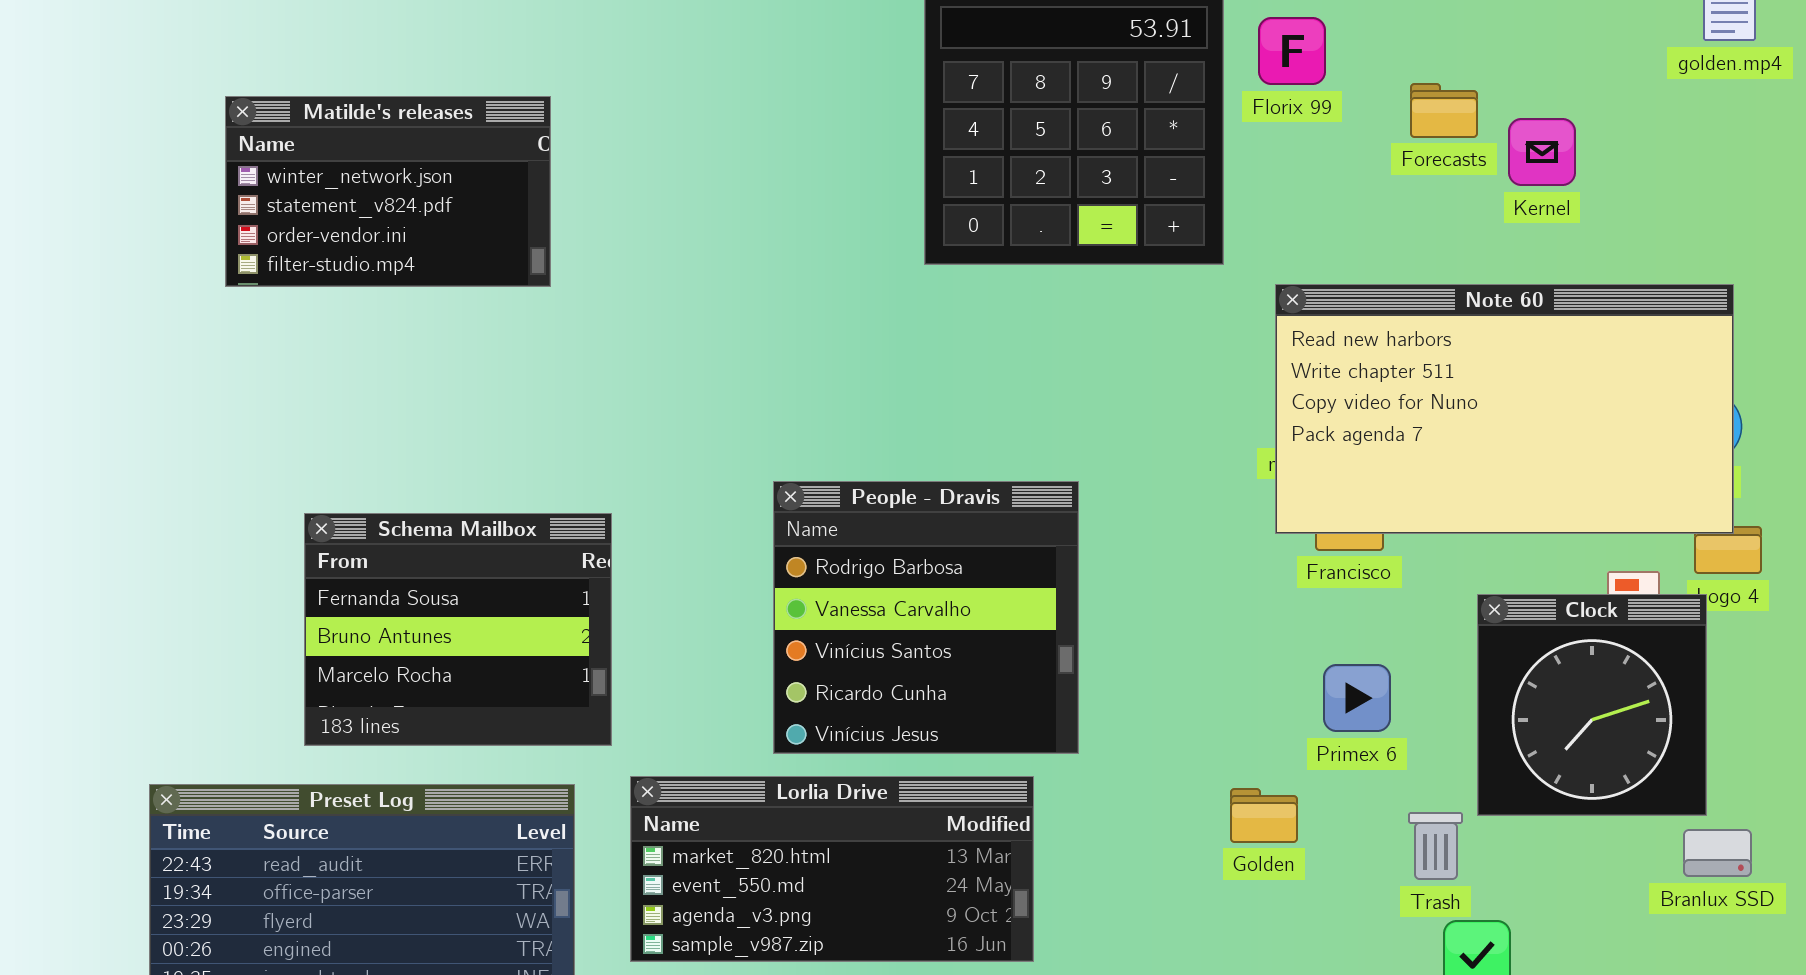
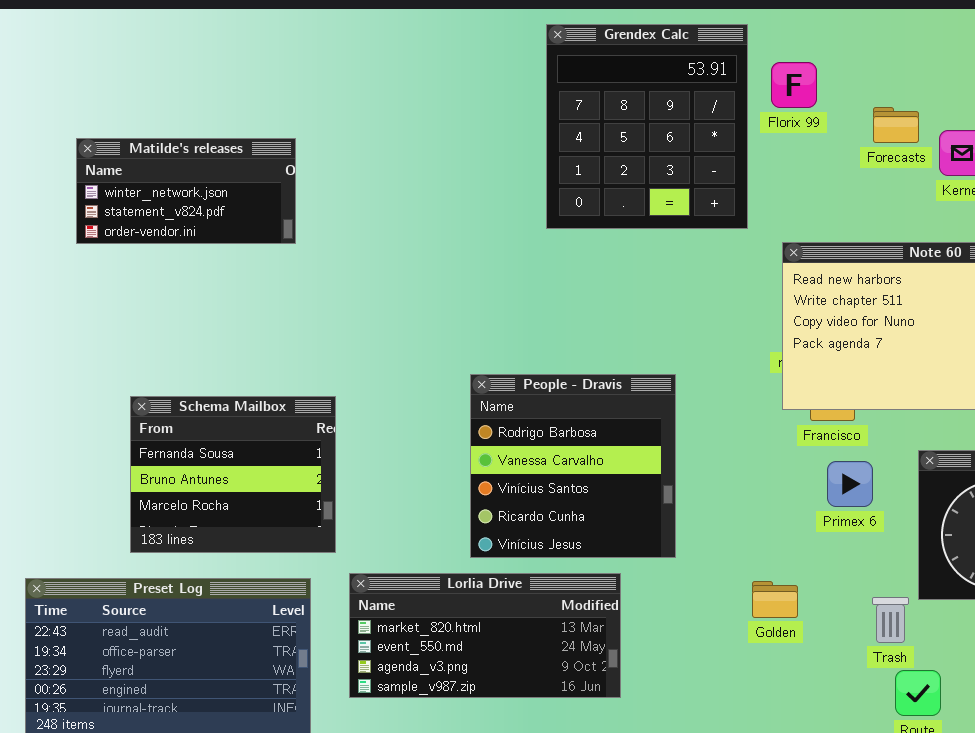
Matilde's releases: [225,96,551,287] -> [76,138,296,244], resized
People - Dravis: [773,481,1079,754] -> [470,374,676,558], moved
Primex 6: [1323,664,1391,732] -> [827,461,873,507], moved

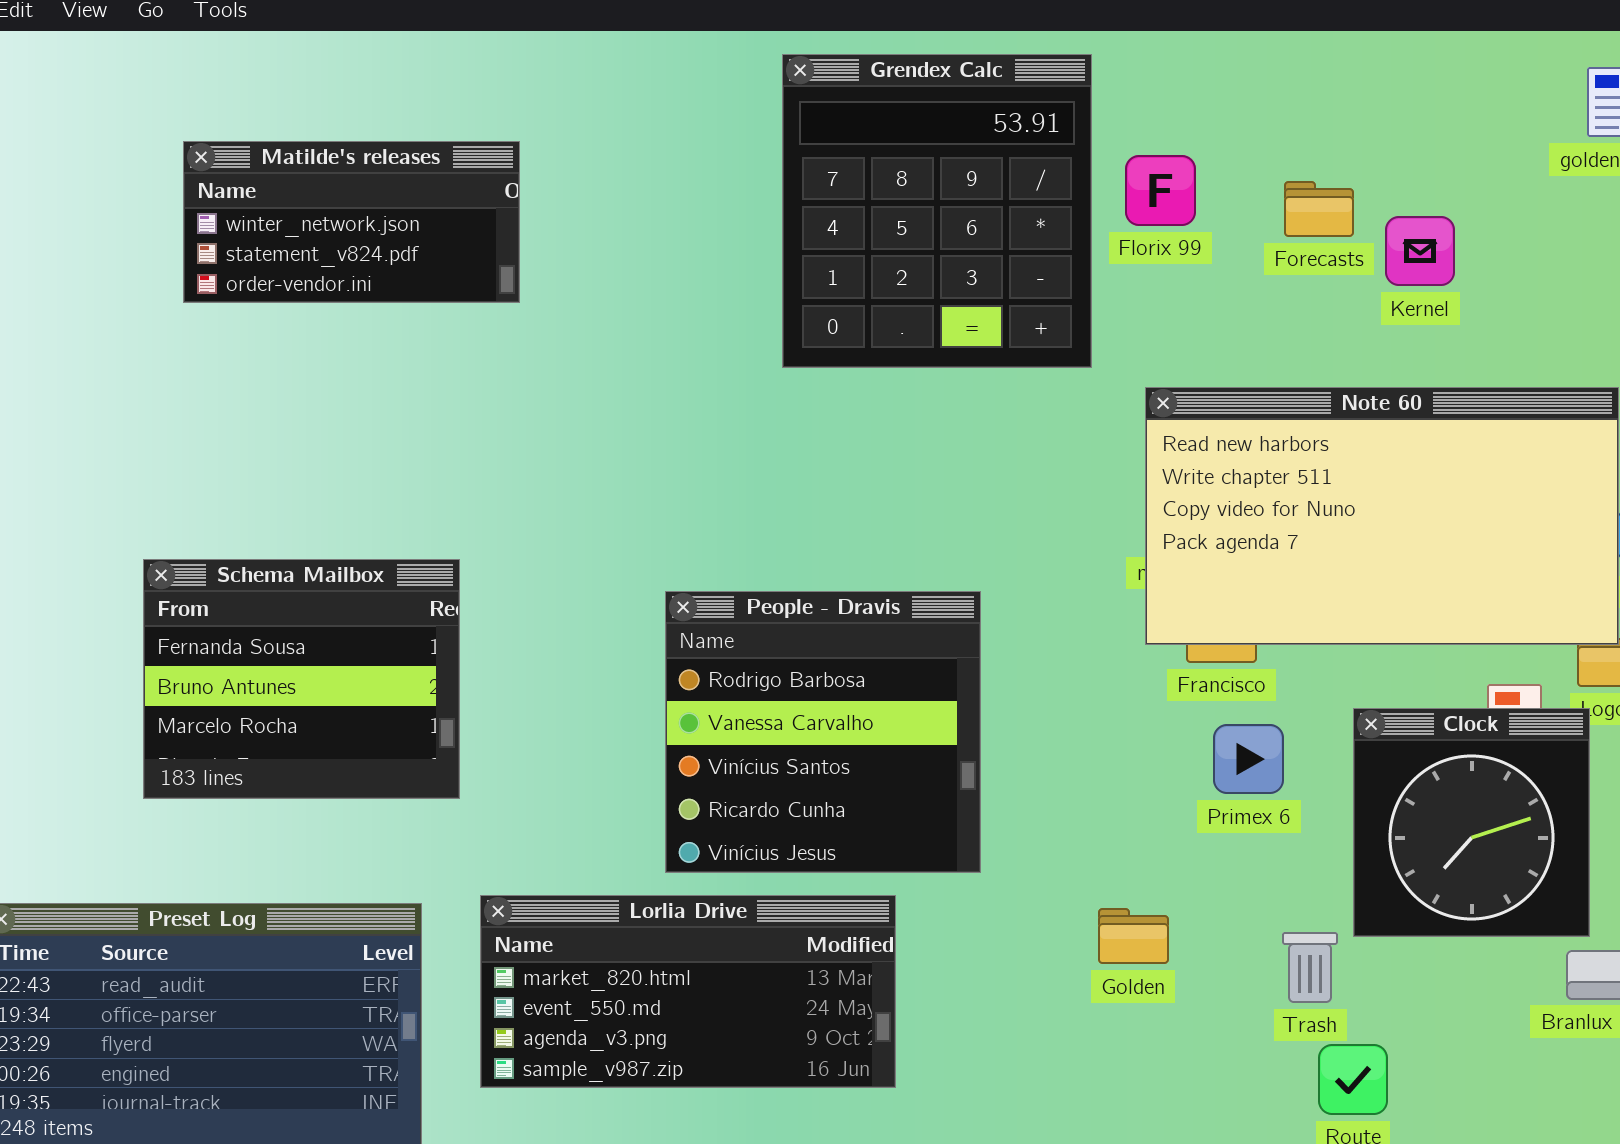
Florix 99: [771,62,817,108] -> [1125,155,1196,226], moved
Matilde's releases: [76,138,296,244] -> [183,141,520,303], moved
Schema Mailbox: [130,396,336,553] -> [143,559,460,799], moved

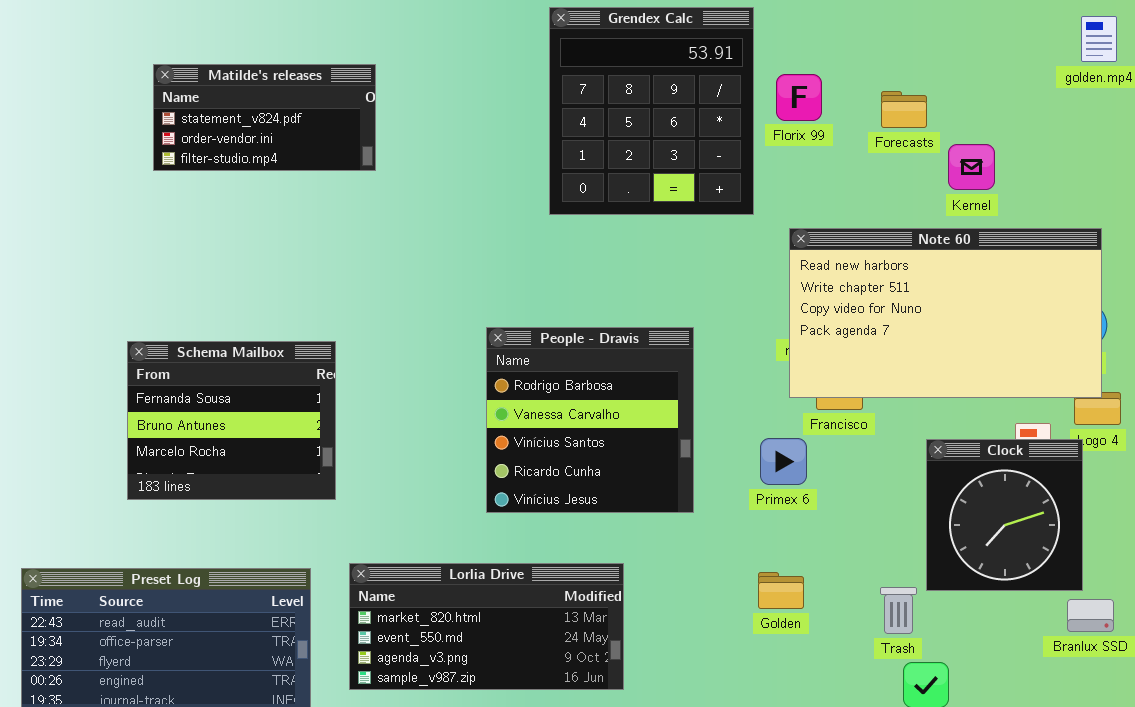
Matilde's releases: [183,141,520,303] -> [153,64,376,171], scrolled down 1 row
Kernel: [1385,216,1455,286] -> [948,144,995,190], moved
People - Dravis: [665,591,981,873] -> [486,327,694,513], moved
Primex 6: [1213,724,1284,794] -> [760,438,807,485], moved

